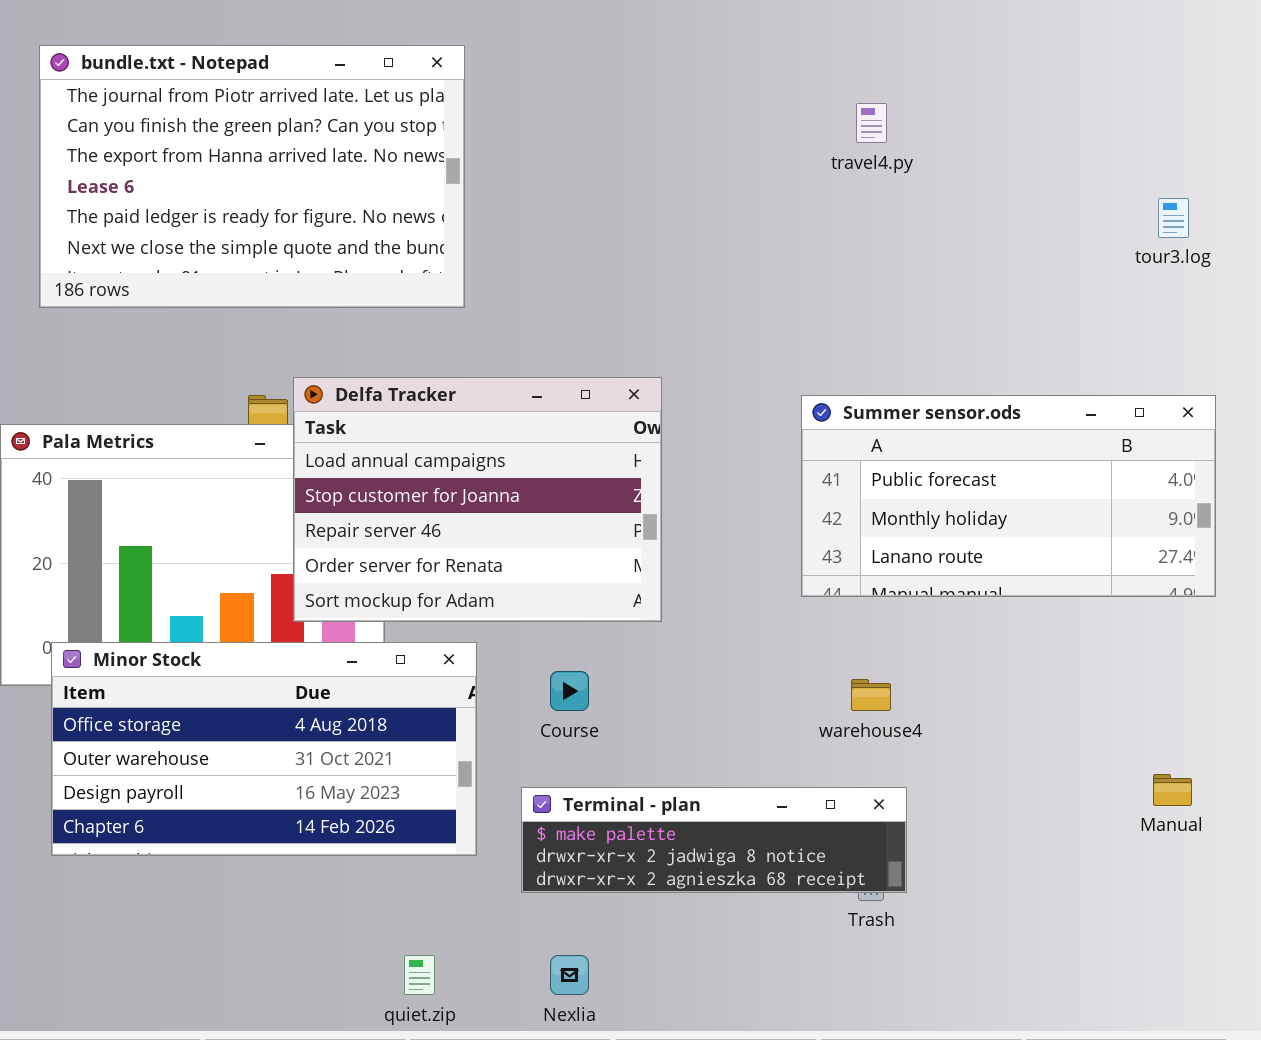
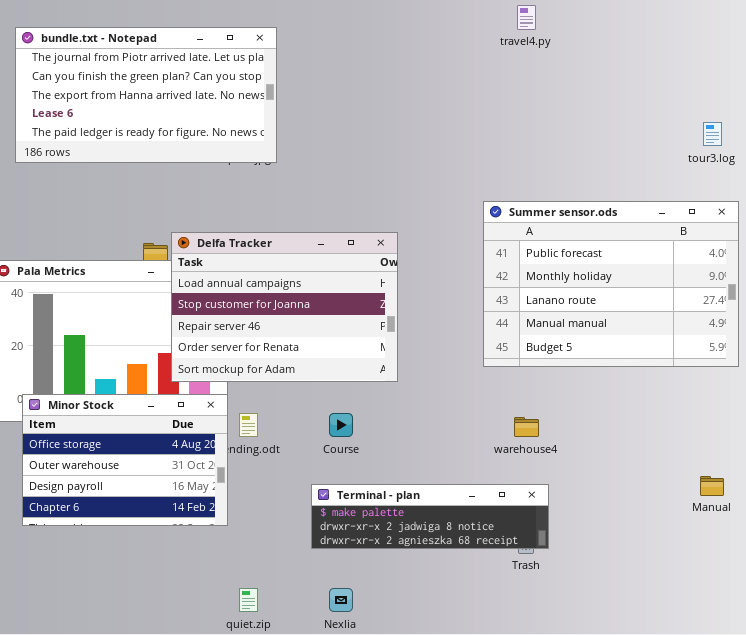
bundle.txt - Notepad: [39,45,465,308] -> [15,27,277,163], resized
travel4.py: [856,103,887,143] -> [517,5,536,30], moved
Summer sensor.ods: [801,395,1216,597] -> [483,201,739,367], resized
Minor Stock: [51,642,477,856] -> [22,394,228,526], resized

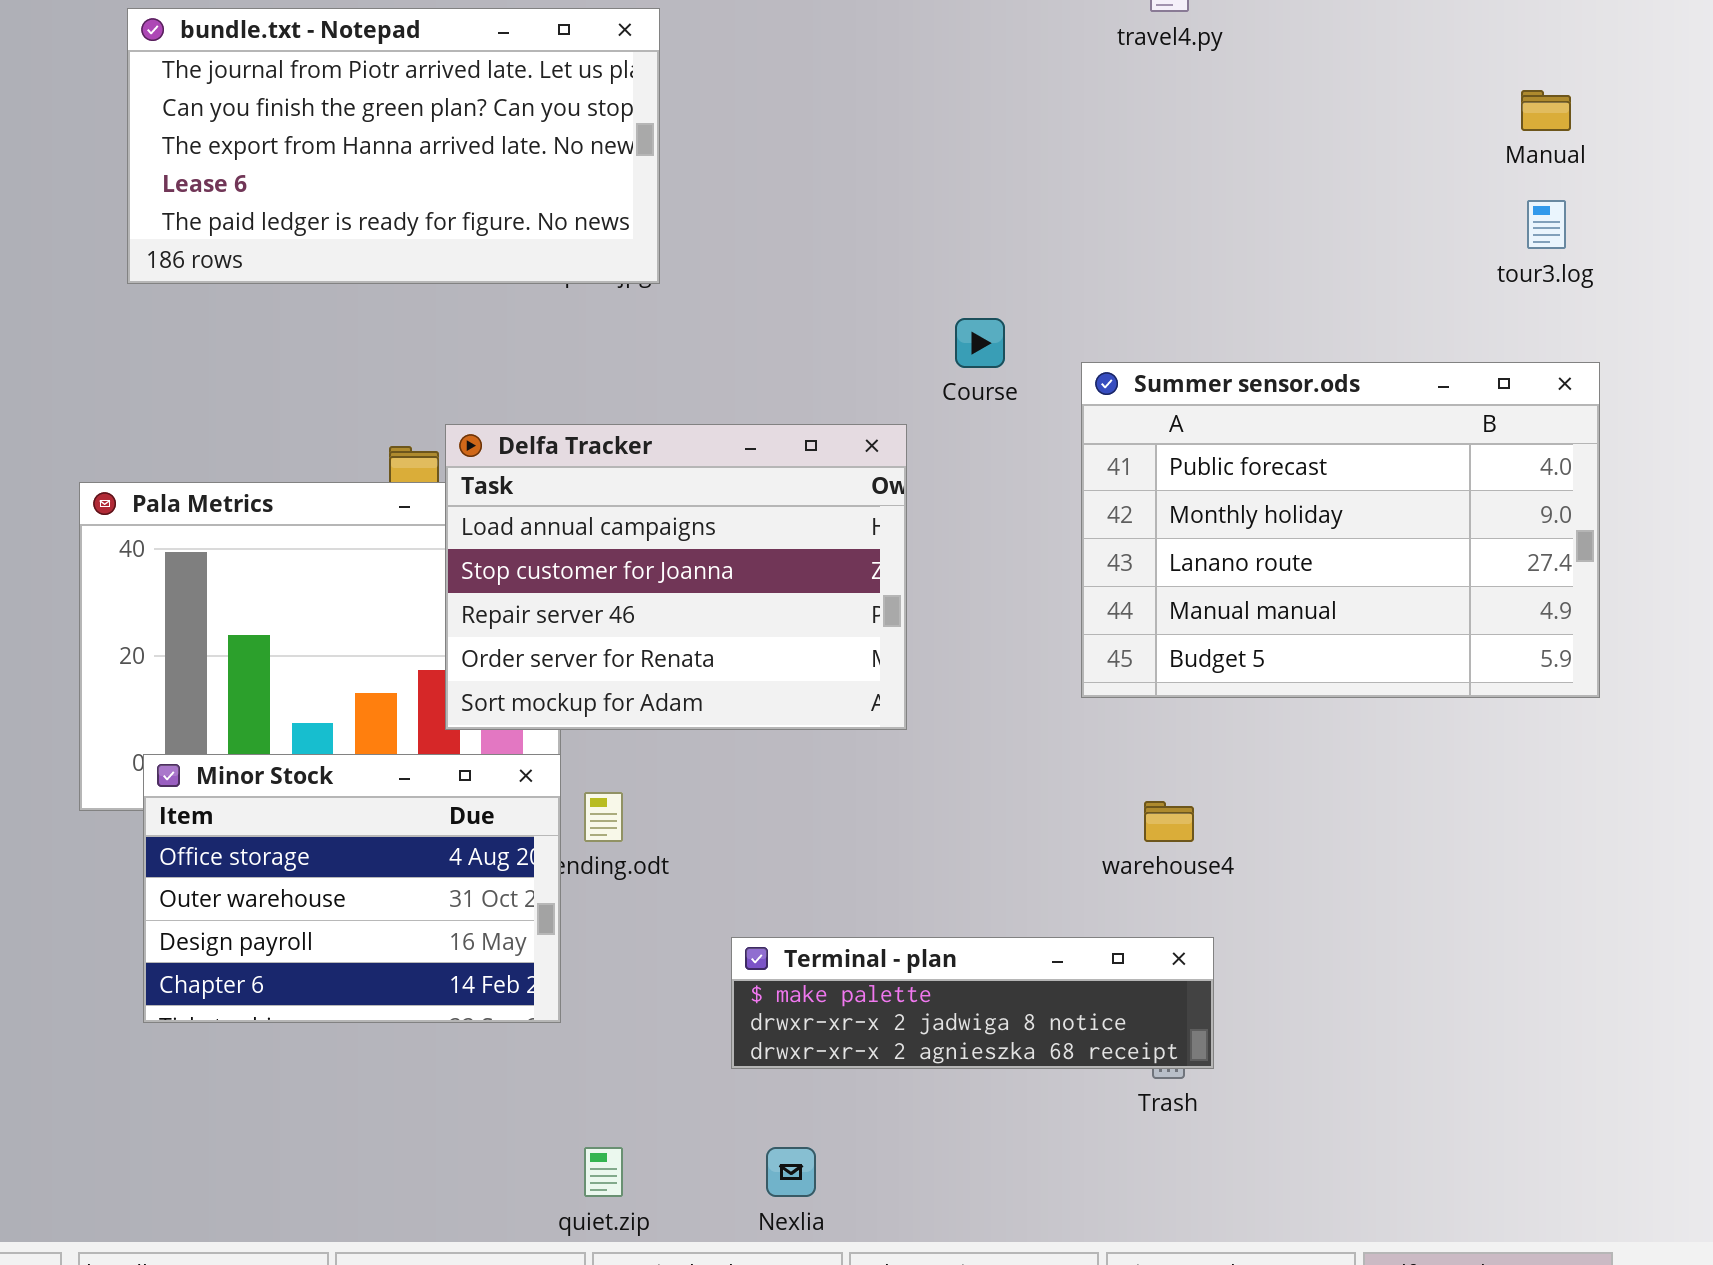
Course: [329,413,353,437] -> [955,318,1005,368], moved
Manual: [700,476,724,496] -> [1521,90,1571,131], moved

